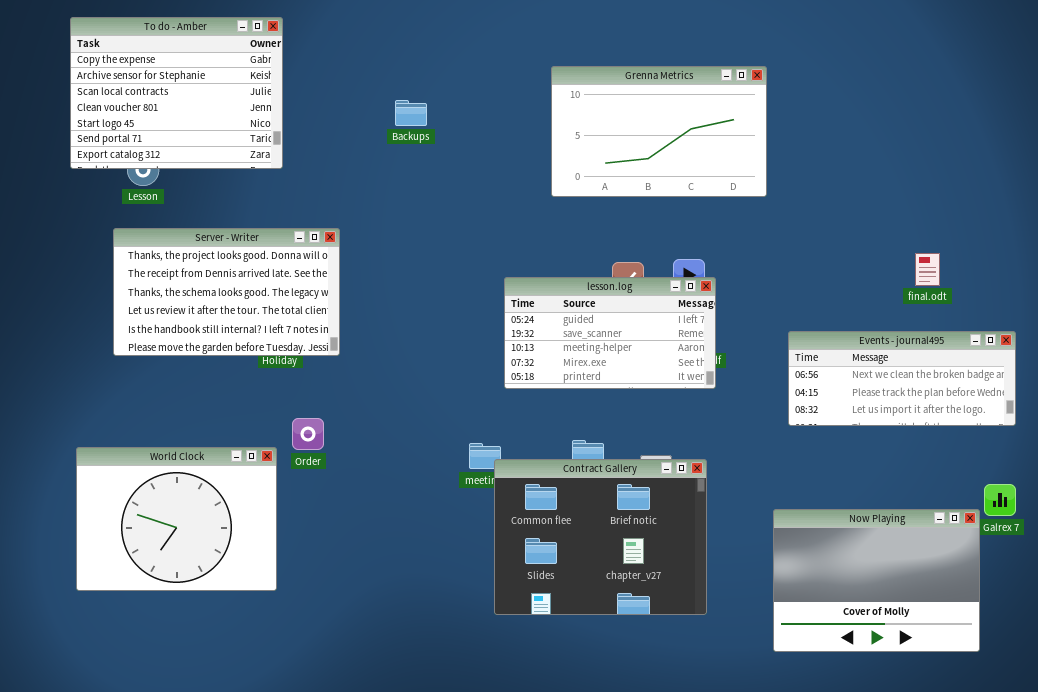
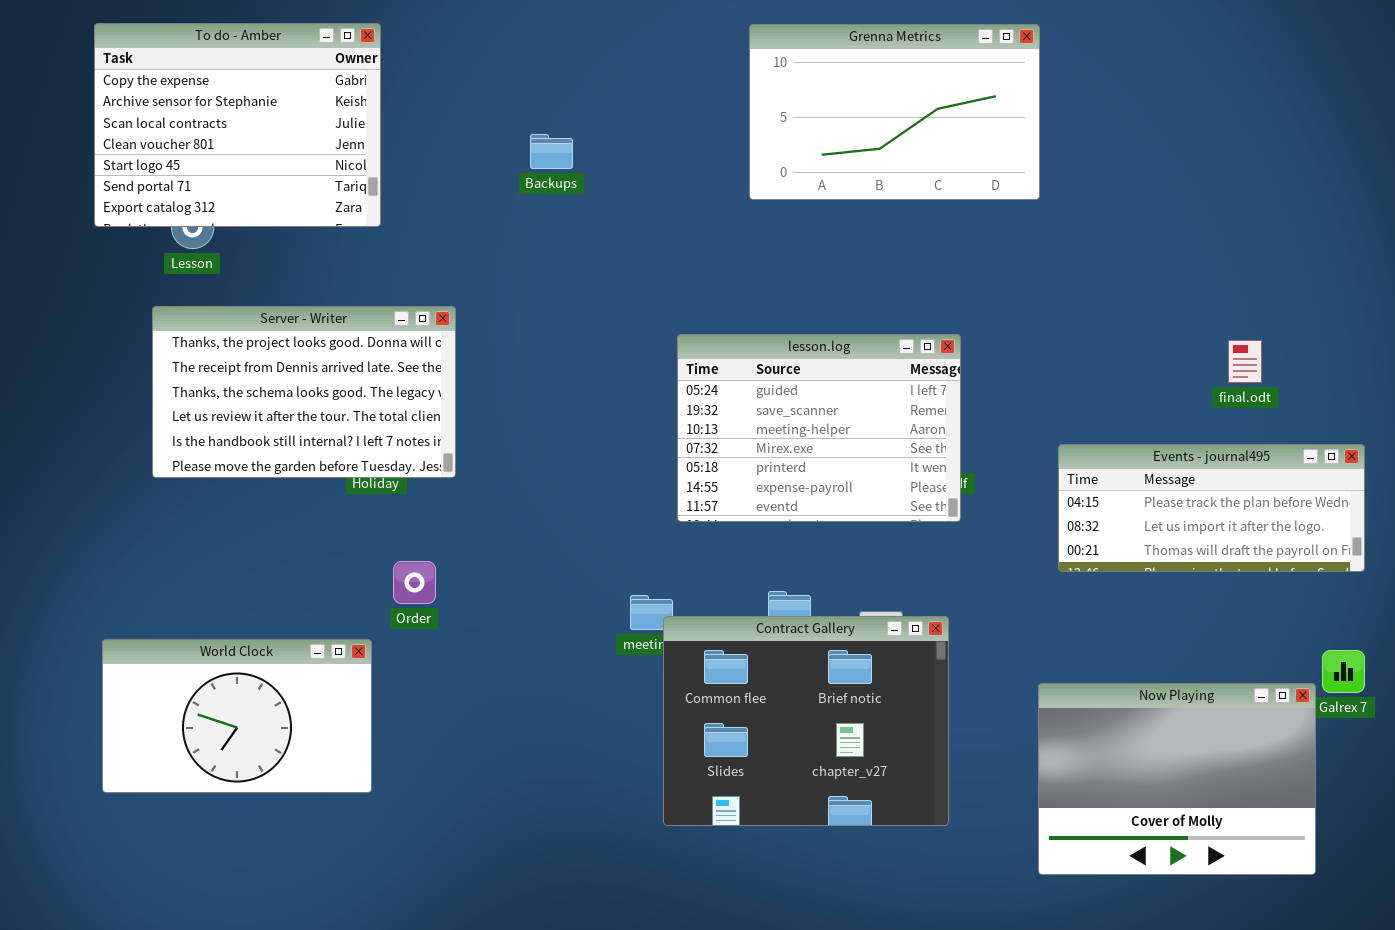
Grenna Metrics: [551,66,767,197] -> [749,24,1040,200], moved
lesson.log: [504,277,716,389] -> [677,334,961,522], resized
Events - journal495: [788,331,1016,426] -> [1058,444,1365,572], scrolled down 1 row
World Clock: [76,447,277,591] -> [102,639,372,793], resized

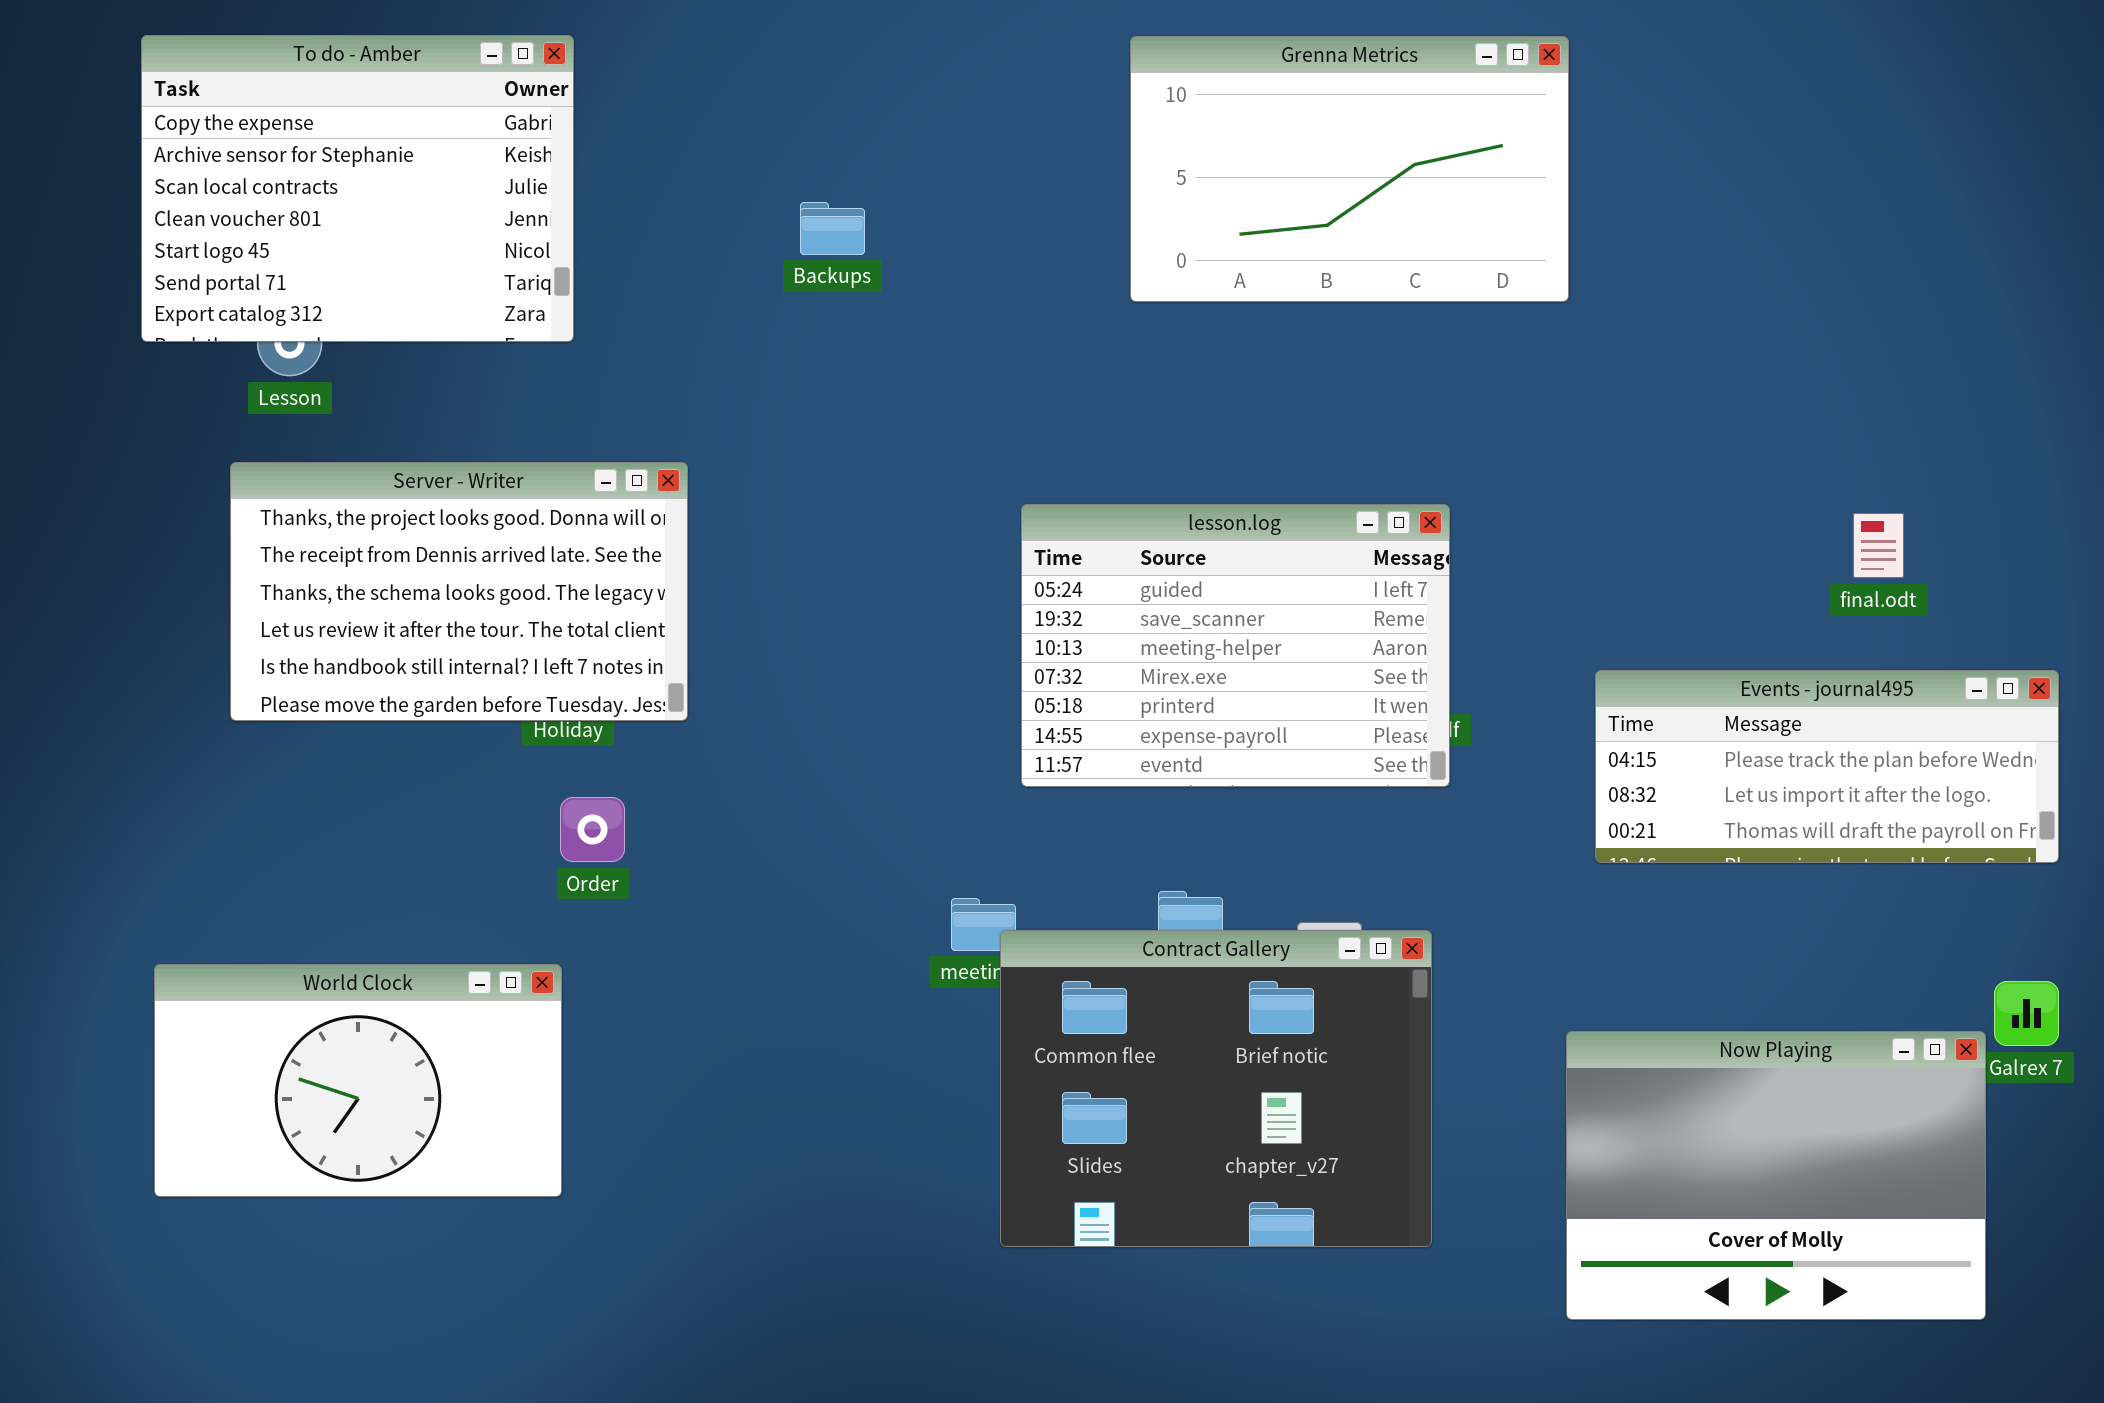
Order: [393,561,436,604] -> [560,797,625,862], moved

